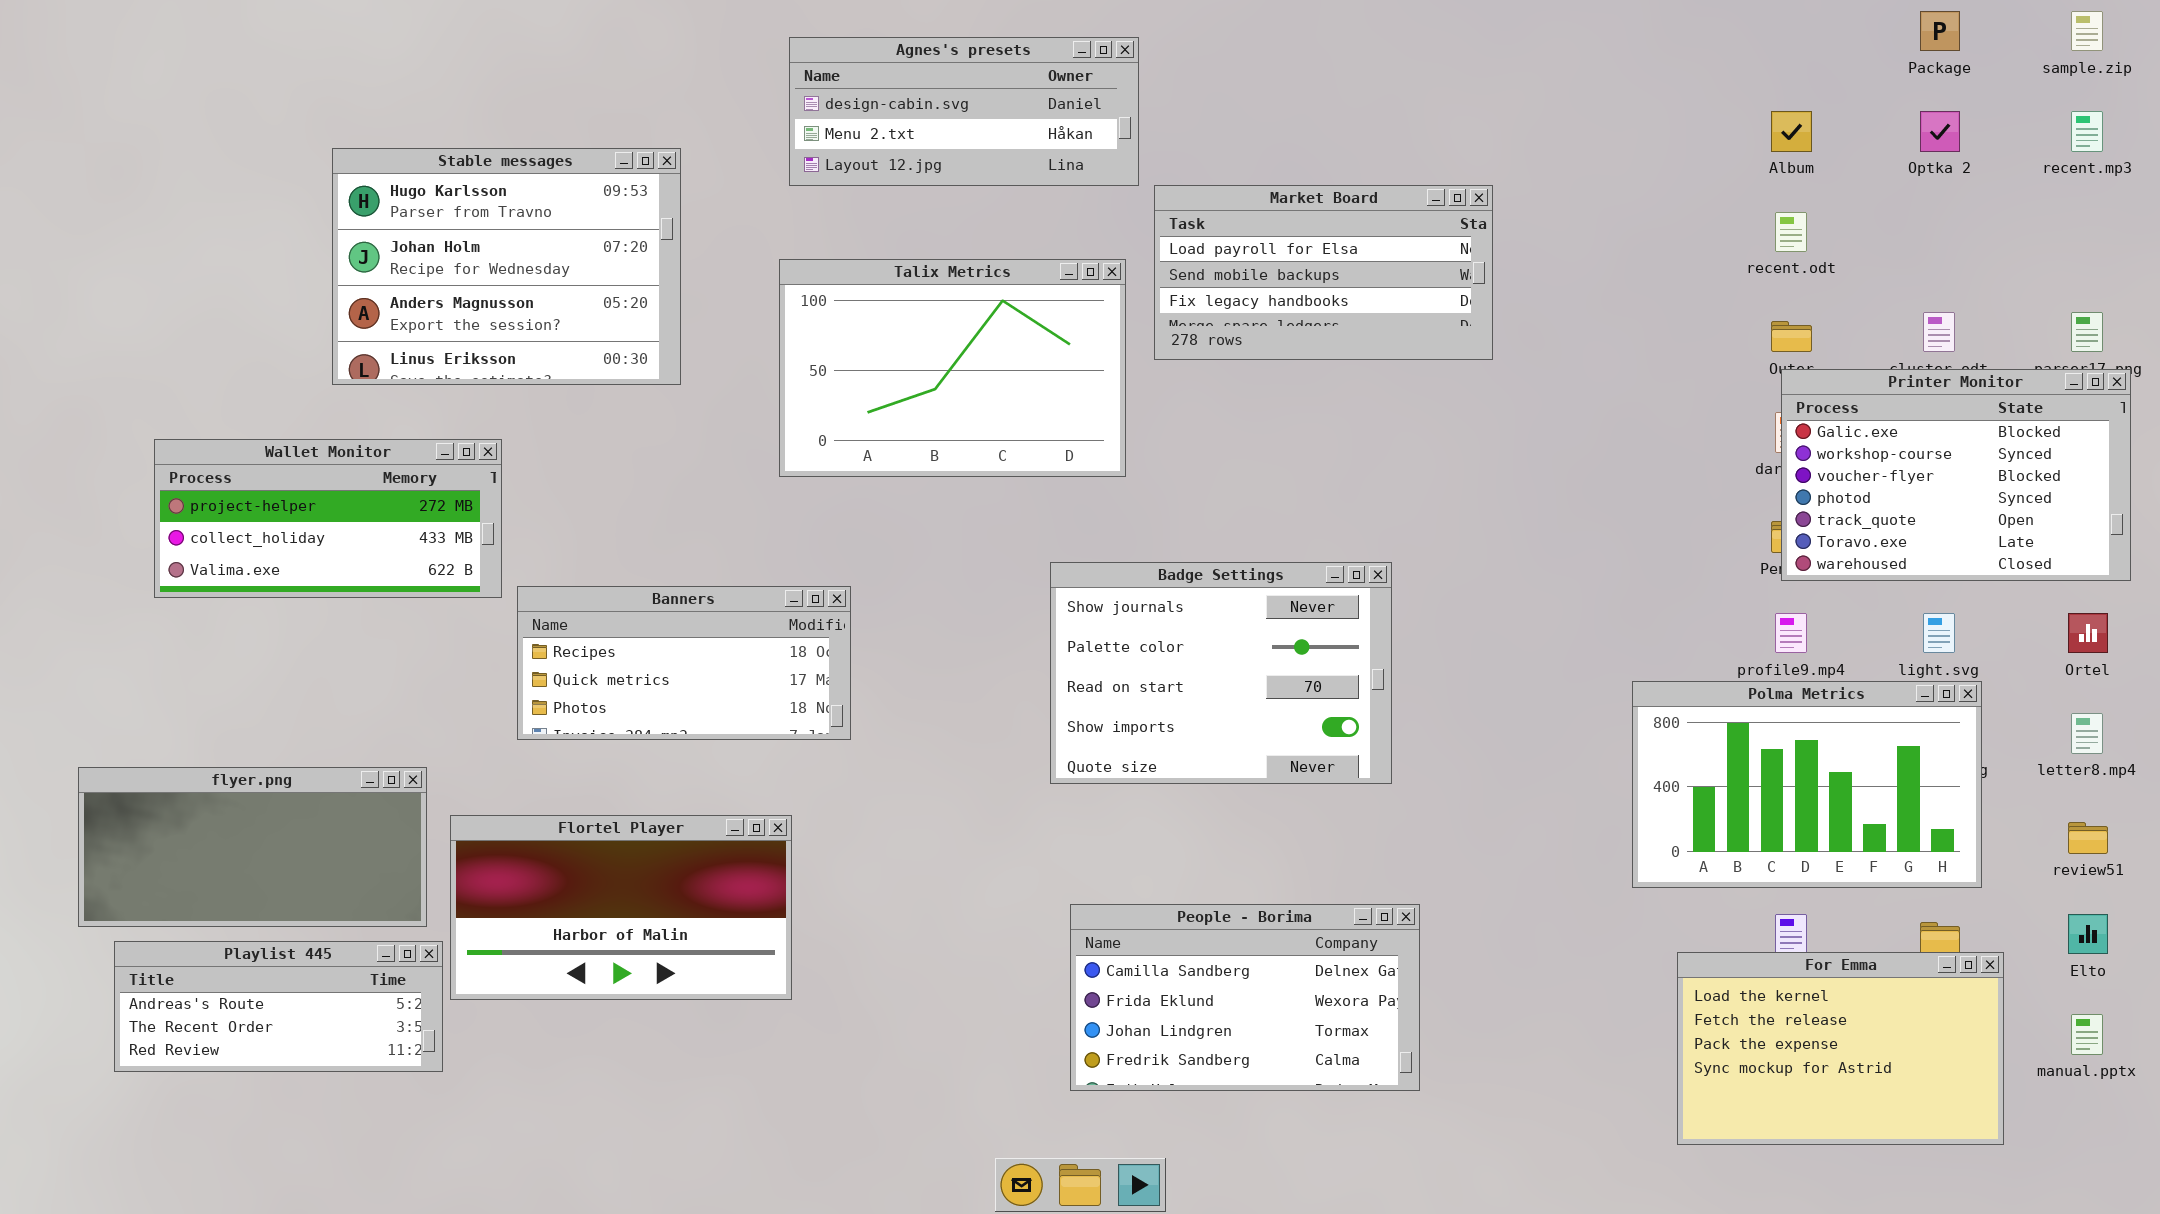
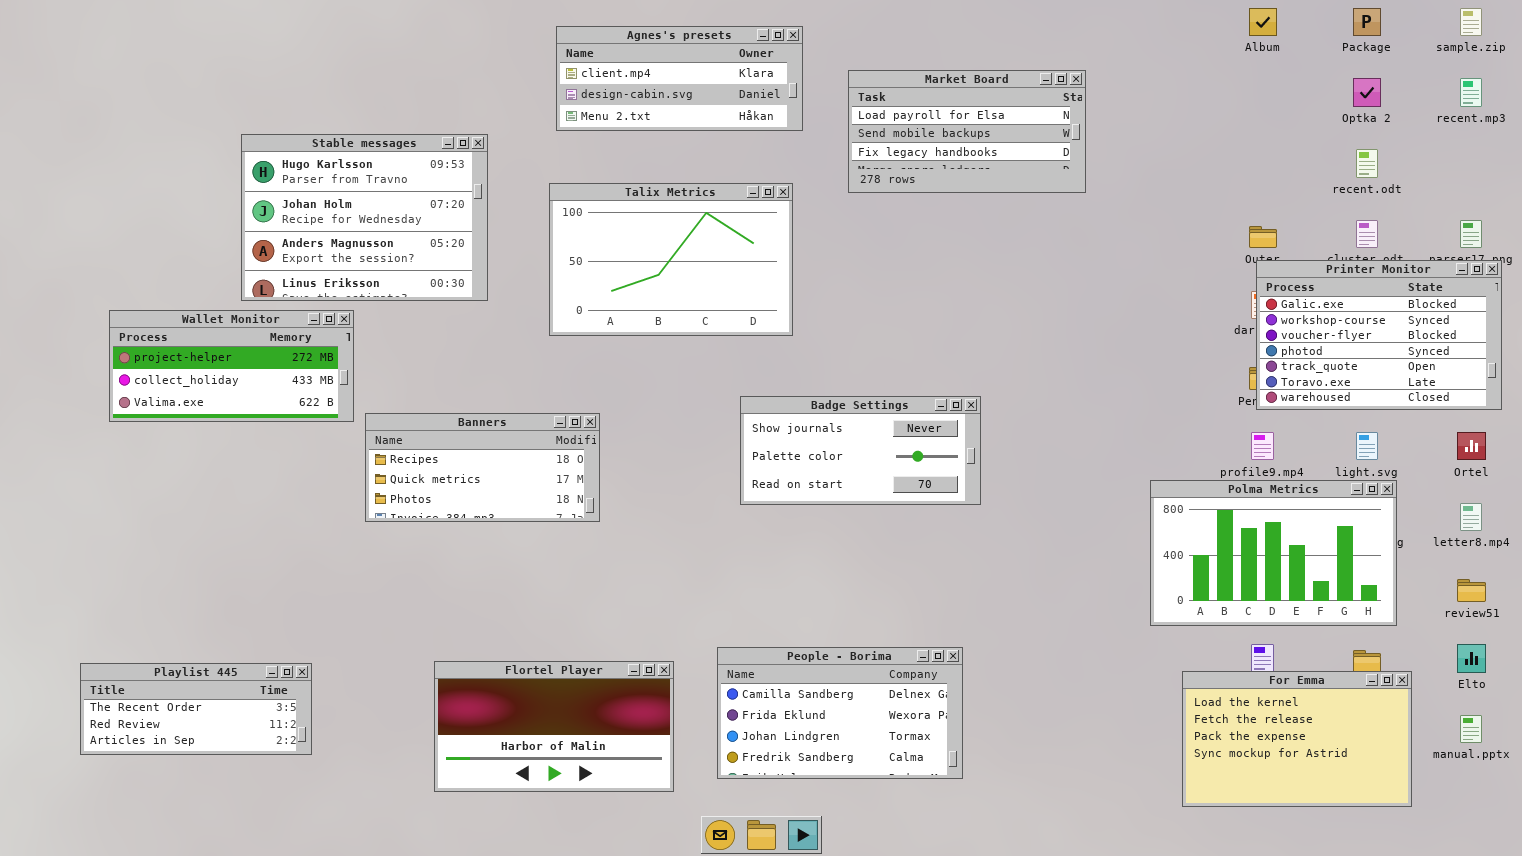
Agnes's presets: [789,37,1139,186] -> [556,26,803,131], scrolled up 1 row
Album: [1771,111,1812,152] -> [1249,8,1277,36], moved
Stable messages: [332,148,681,385] -> [241,134,488,301], moved
Market Board: [1154,185,1493,360] -> [848,70,1086,193], moved
recent.odt: [1775,212,1807,252] -> [1356,149,1378,178], moved
Badge Settings: [1050,562,1392,784] -> [740,396,981,505], resized
flyer.png: [78,767,427,927] -> none, closed
Flortel Player: [450,815,792,1000] -> [434,661,674,792], moved
People - Borima: [1070,904,1420,1091] -> [717,647,963,779], moved
Playlist 445: [114,941,443,1072] -> [80,663,312,755], scrolled down 1 row

